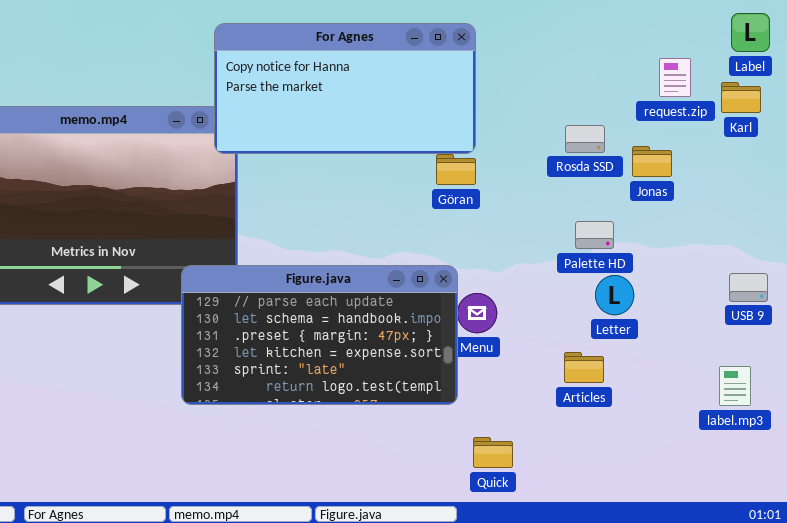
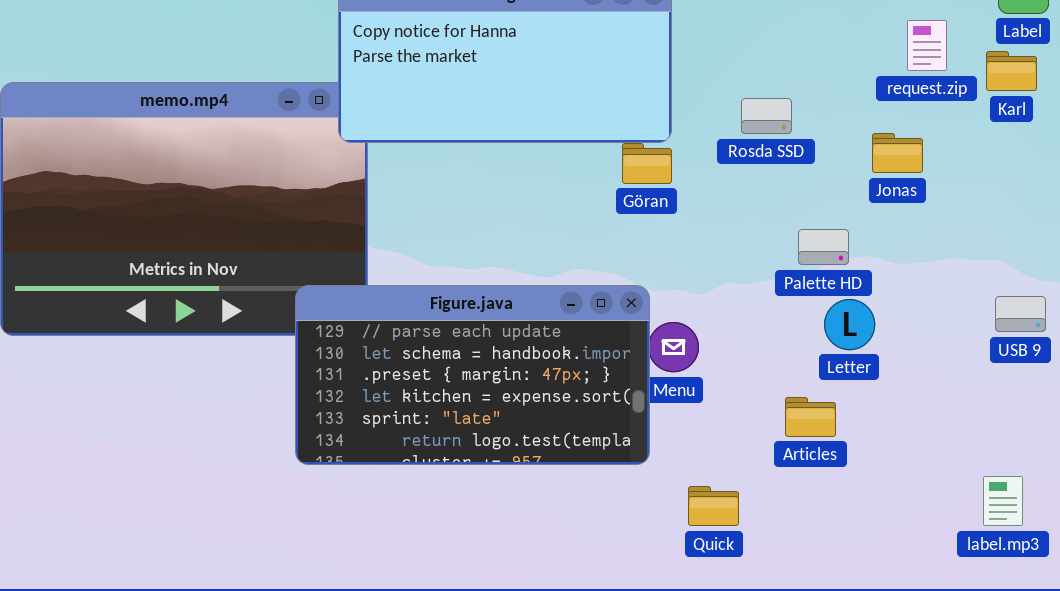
Rosda SSD: [565,125,605,153] -> [741,98,792,134], moved
label.mp3: [719,366,751,406] -> [983,476,1023,526], moved
Quick: [473,437,513,468] -> [688,486,739,526], moved

